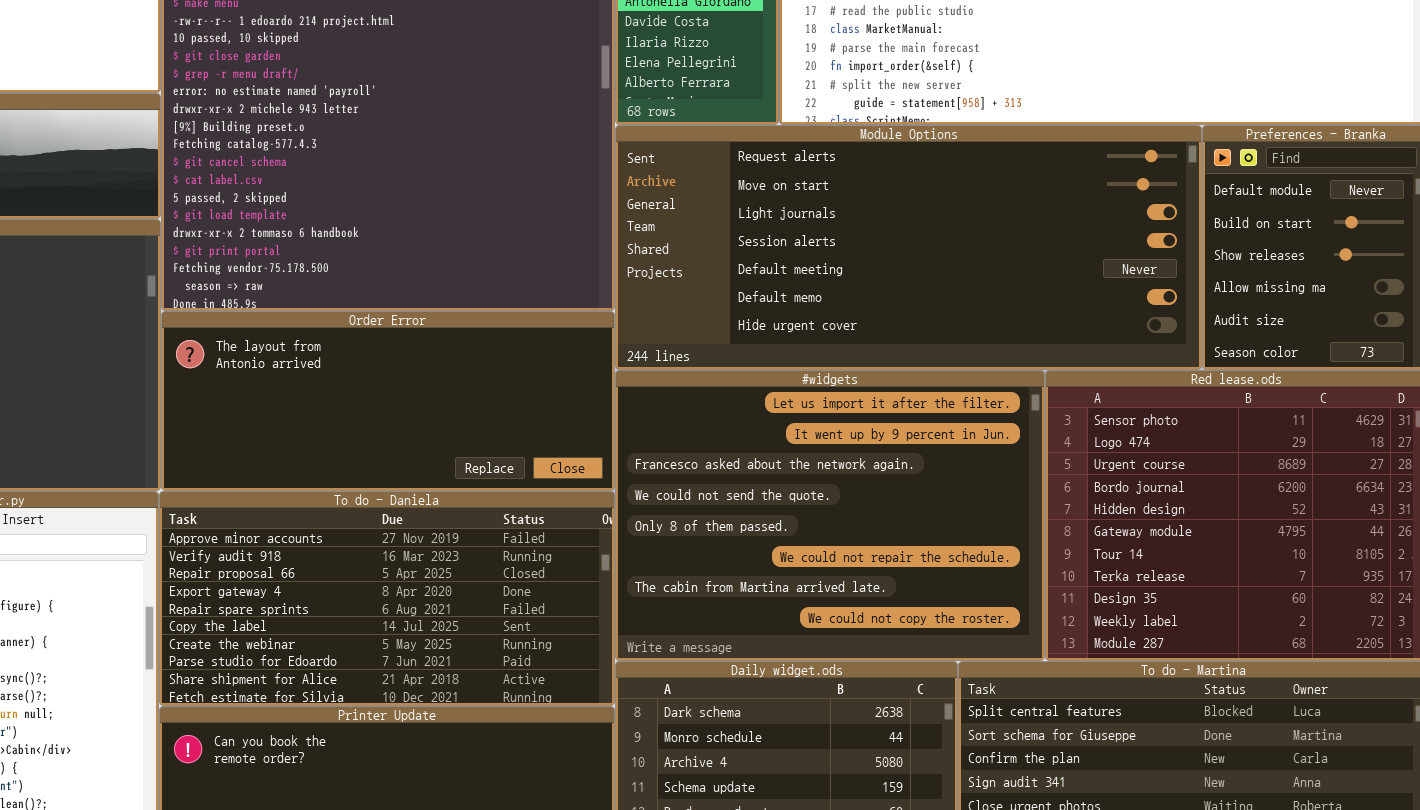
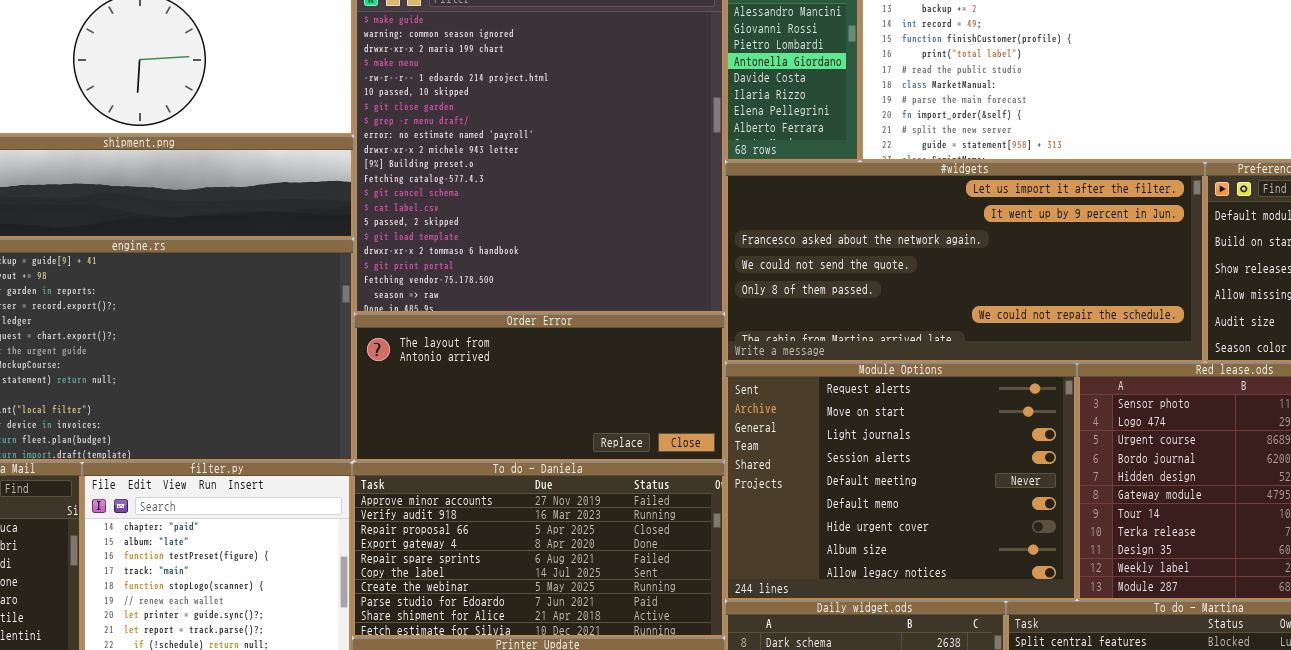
Module Options: [615,125,1202,370] -> [725,363,1077,601], moved, resized
#widgets: [615,370,1045,661] -> [725,162,1205,363], moved, resized

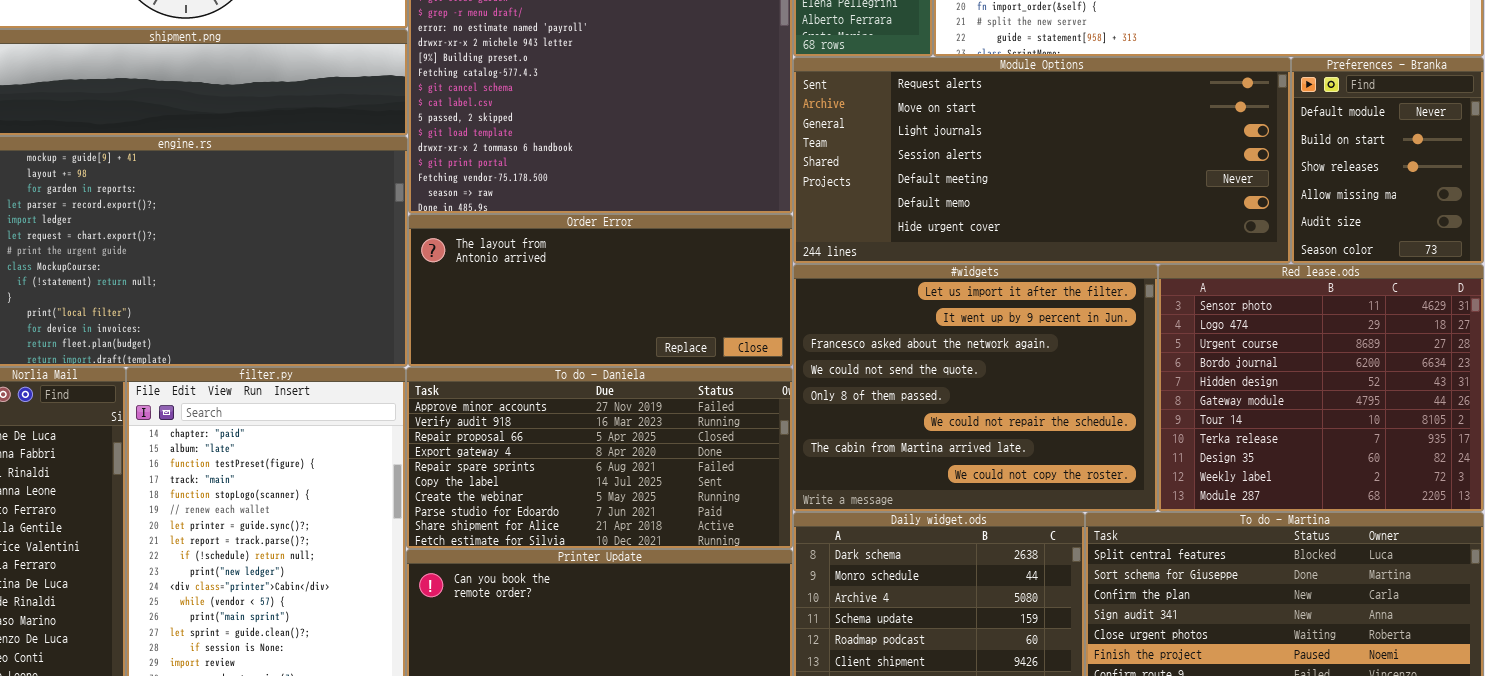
#widgets: [725,162,1205,363] -> [793,264,1158,512], moved, resized
Module Options: [725,363,1077,601] -> [793,57,1291,264], moved, resized

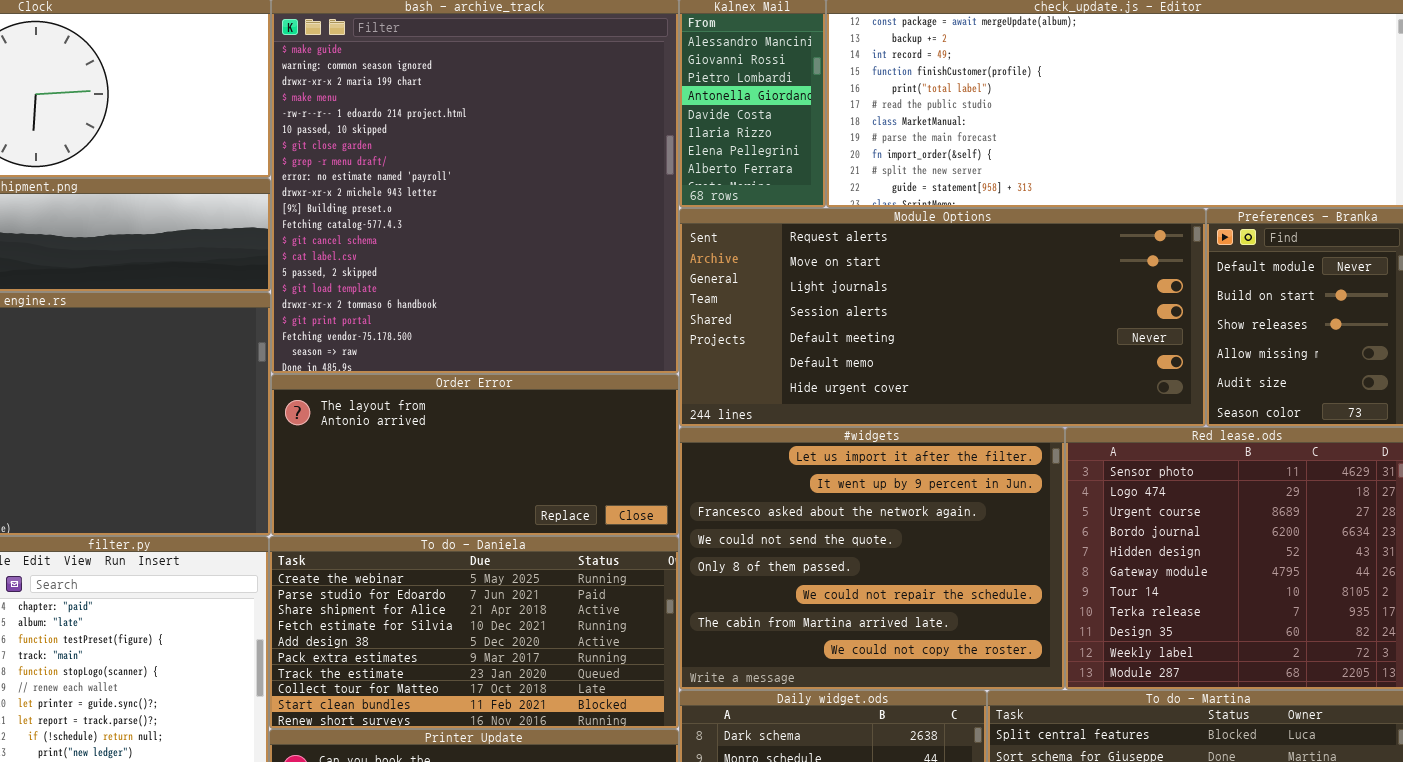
To do - Daniela: [406,367,793,549] -> [269,536,679,729], scrolled down 6 rows

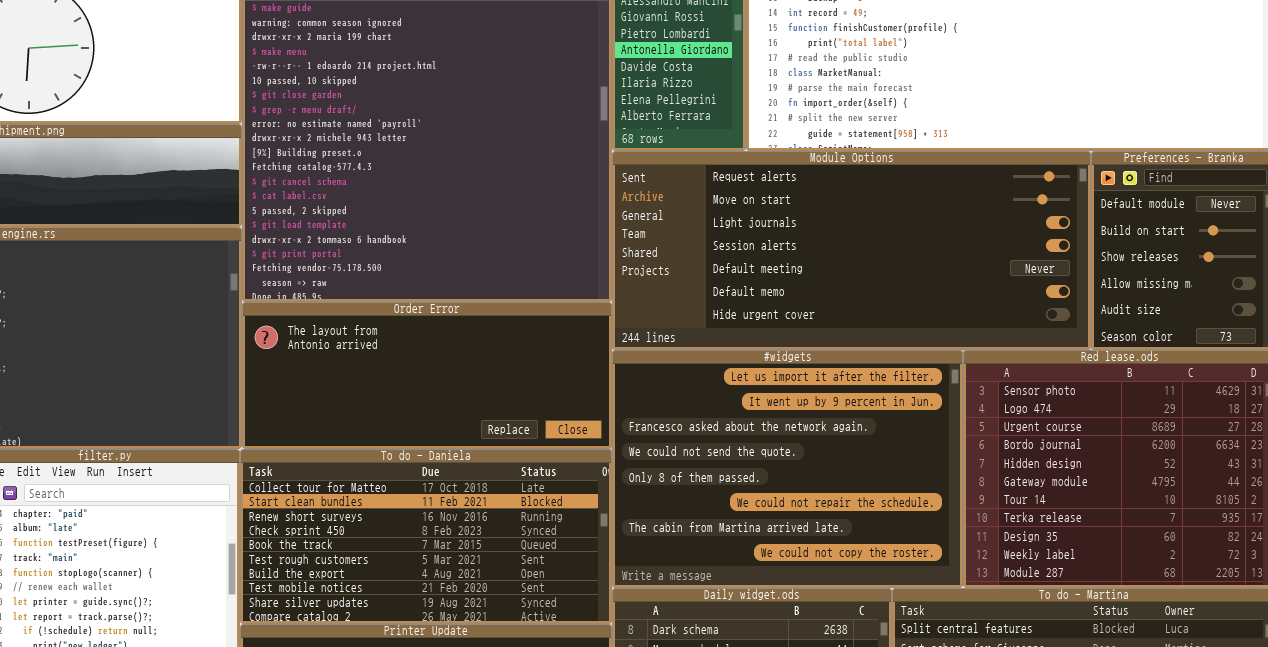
To do - Daniela: [269,536,679,729] -> [240,449,612,624], scrolled down 7 rows

